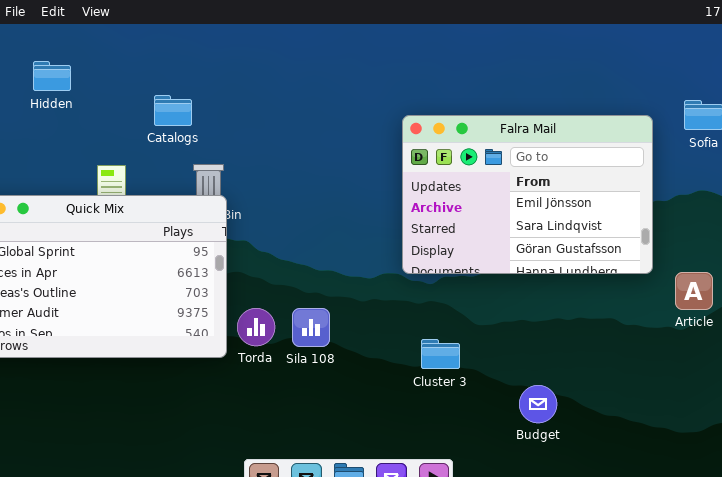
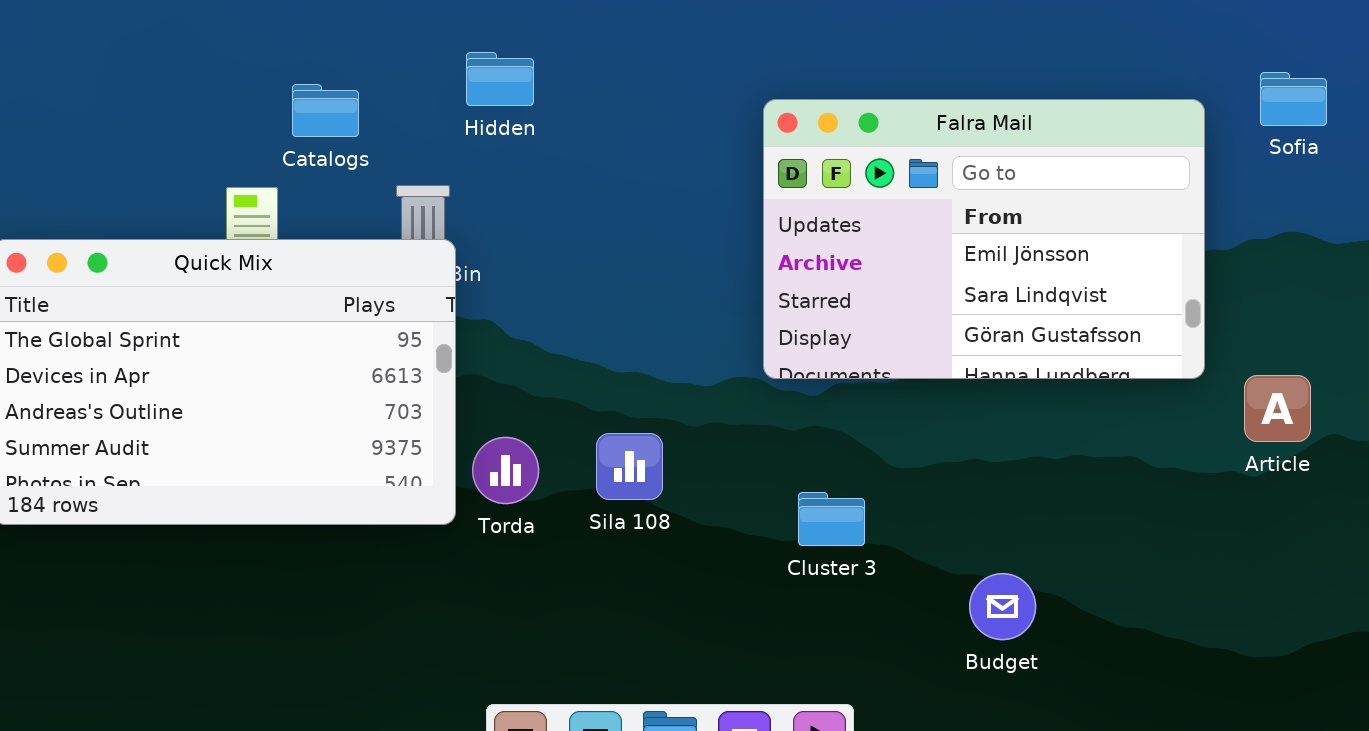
Hidden: [33,61,71,91] -> [466,52,534,106], moved
Catalogs: [154,95,192,126] -> [292,84,359,137], moved
Sila 108: [292,308,330,347] -> [596,433,663,500], moved

